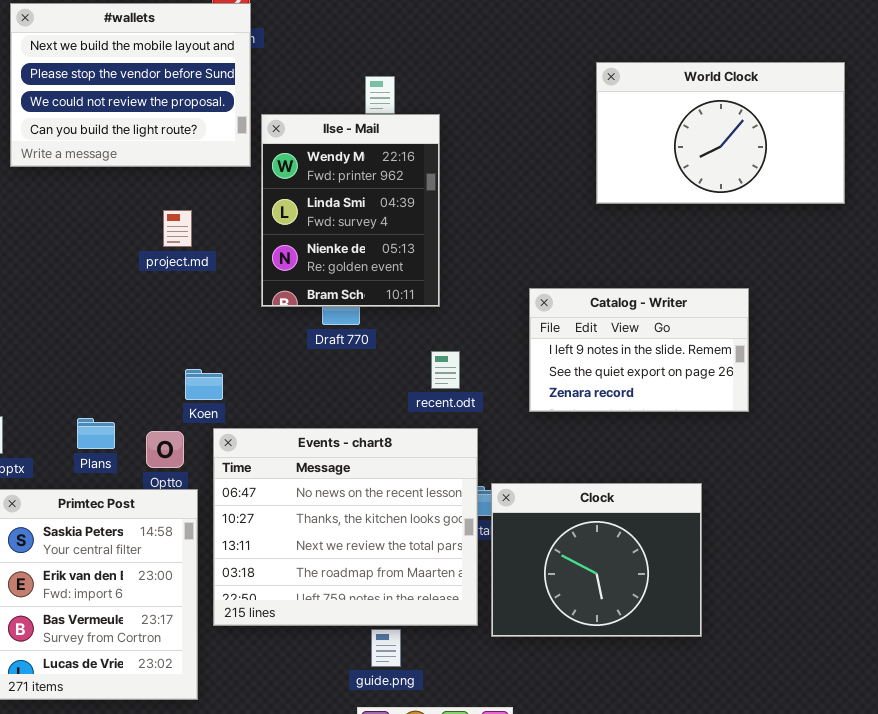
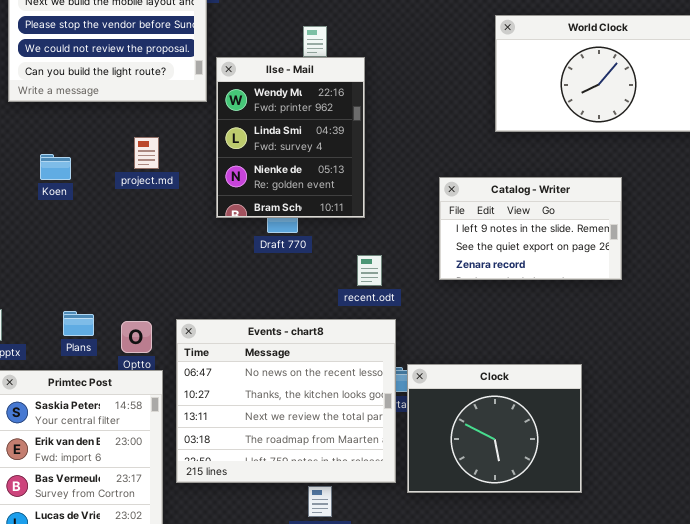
Catalog - Writer: [529,288,749,412] -> [439,177,622,280], moved
Koen: [185,369,223,400] -> [40,154,71,180], moved

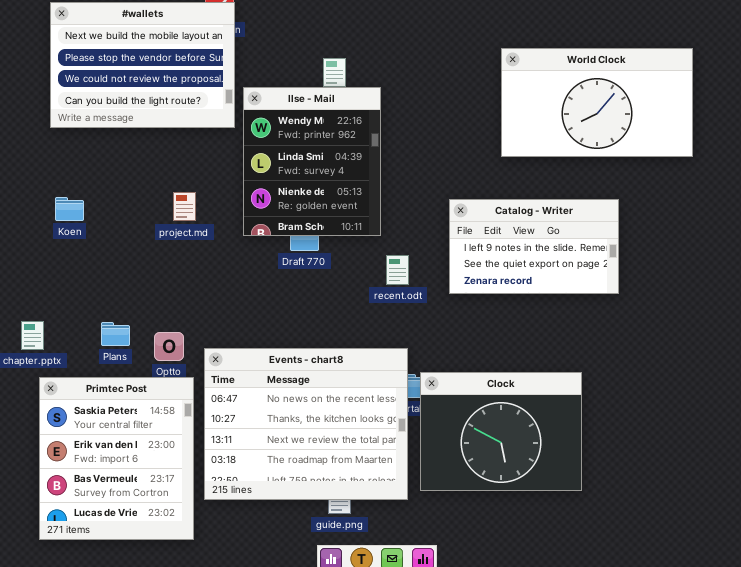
project.md: [134,137,159,169] -> [173,192,196,221], moved
Koen: [40,154,71,180] -> [55,197,84,221], moved
recent.odt: [357,255,382,286] -> [386,255,409,285], moved
Events - chart8: [176,319,396,483] -> [204,348,408,500], moved

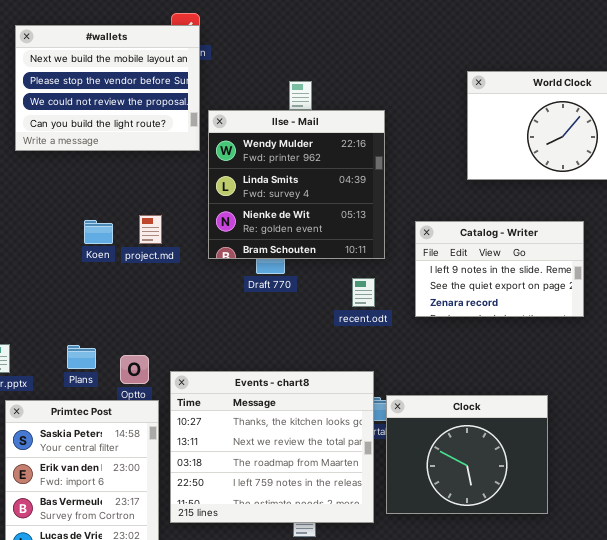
Ilse - Mail: [243,87,381,236] -> [208,110,385,259], resized
Koen: [55,197,84,221] -> [84,220,113,244], moved
Events - chart8: [204,348,408,500] -> [170,371,374,523], scrolled down 1 row

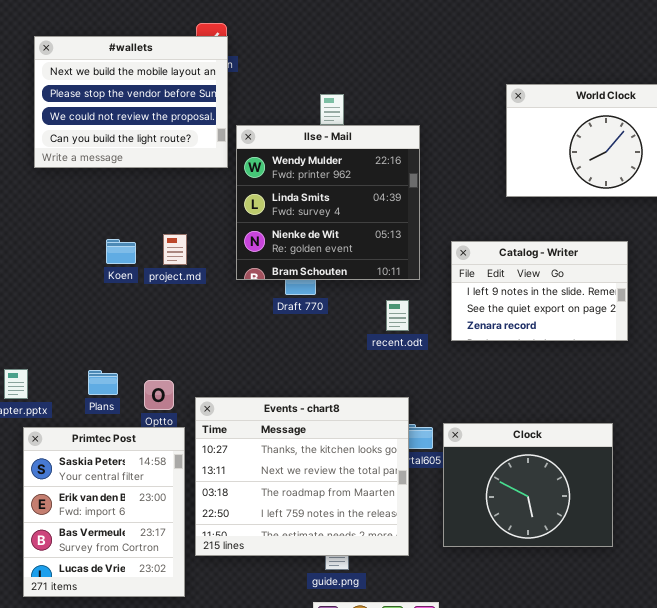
Clock: [386,395,548,514] -> [443,423,613,547], moved

